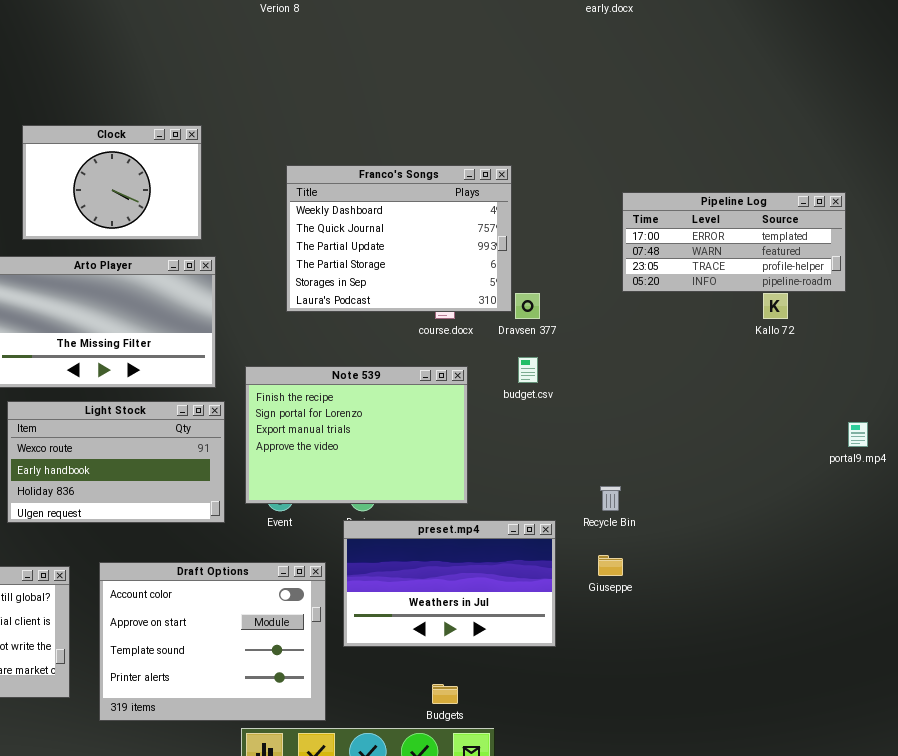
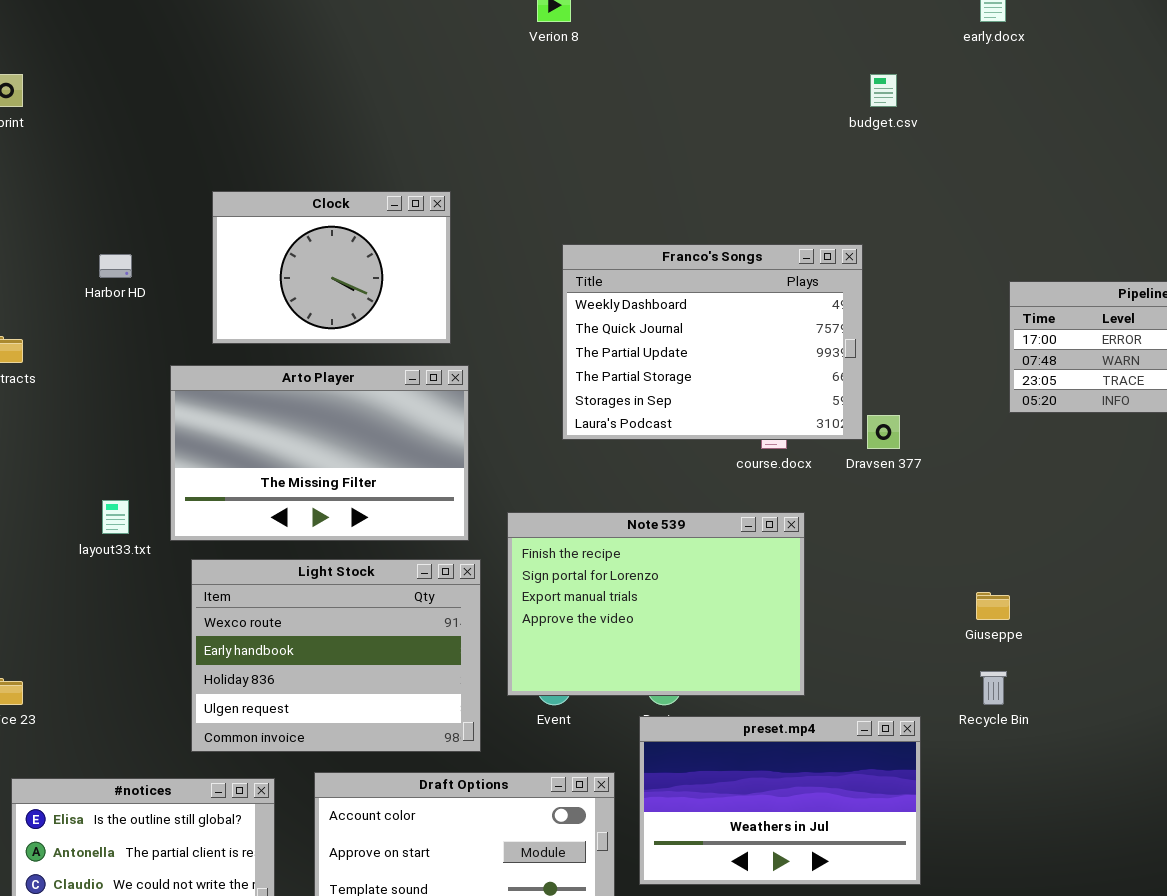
budget.csv: [518,357,538,383] -> [870,74,897,107], moved
Light Stock: [7,401,225,523] -> [191,559,481,752], resized
Giuseppe: [598,555,623,576] -> [976,592,1010,620], moved

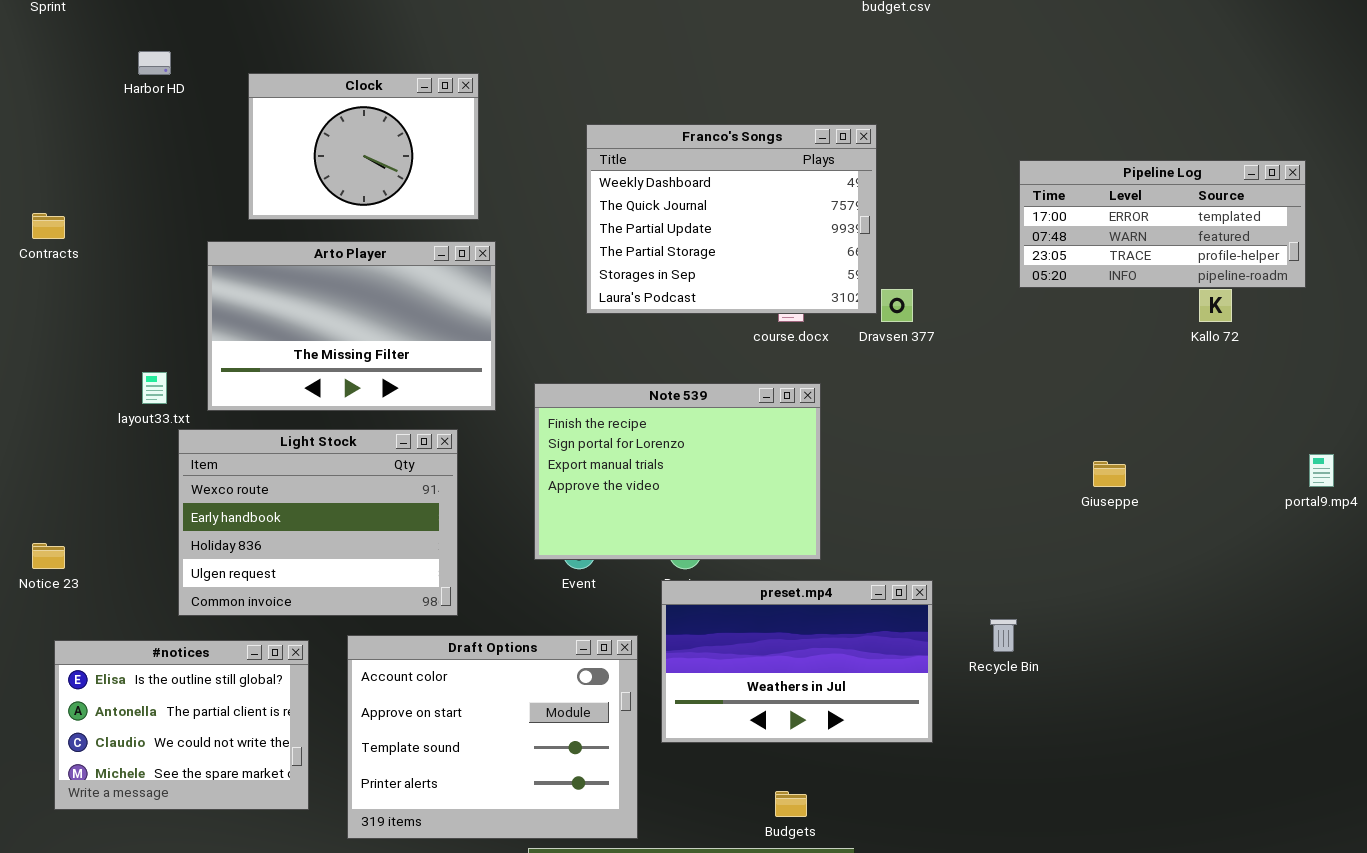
Harbor HD: [99,254,132,278] -> [138,51,171,75], moved
Light Stock: [191,559,481,752] -> [178,429,458,616], moved
Giuseppe: [976,592,1010,620] -> [1093,461,1126,487], moved
Recycle Bin: [980,671,1007,705] -> [990,619,1017,652], moved

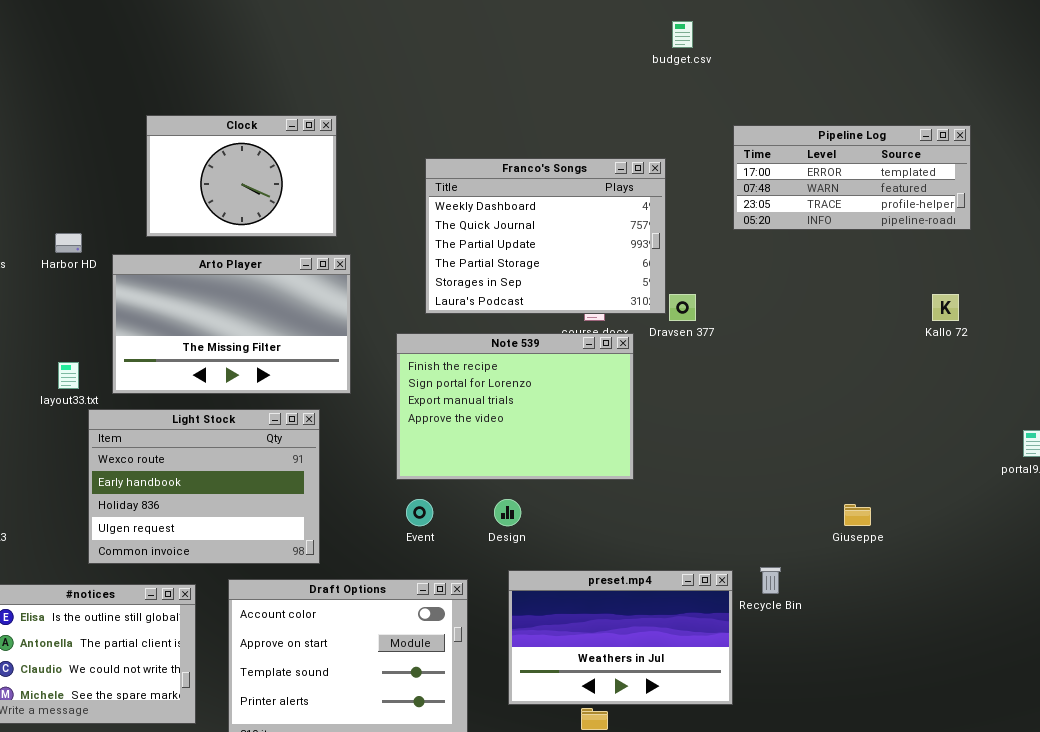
Harbor HD: [138,51,171,75] -> [55,233,82,253], moved
Pipeline Log: [1019,160,1306,288] -> [733,125,971,230], moved
Note 539: [534,383,821,560] -> [396,333,634,480], moved
Giuseppe: [1093,461,1126,487] -> [844,504,871,526], moved
preset.mp4: [661,580,933,743] -> [508,570,733,705], moved

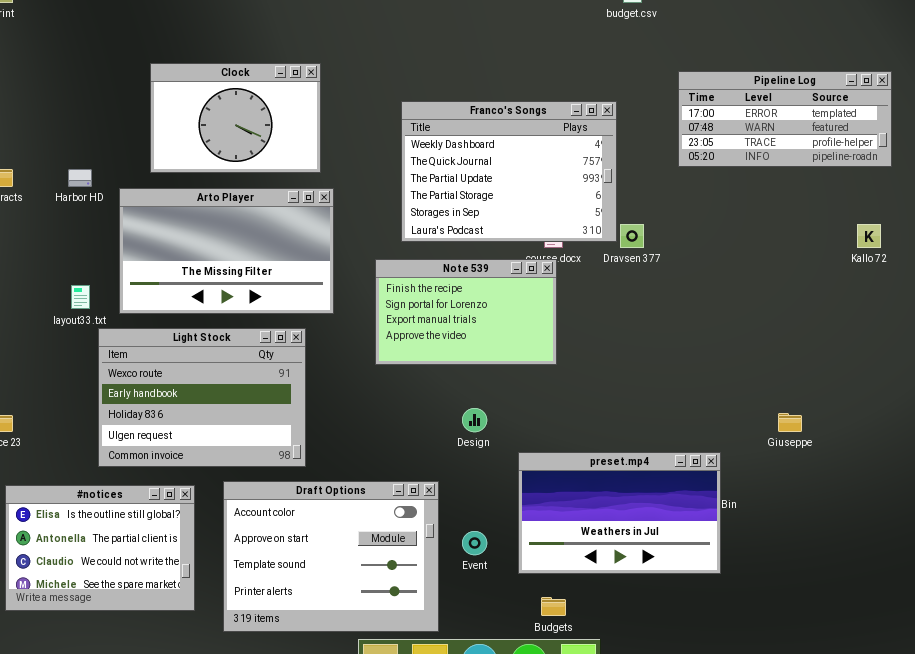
Note 539: [396,333,634,480] -> [375,259,557,365], resized
Event: [406,499,433,526] -> [462,531,487,555], moved
preset.mp4: [508,570,733,705] -> [518,452,721,574], moved

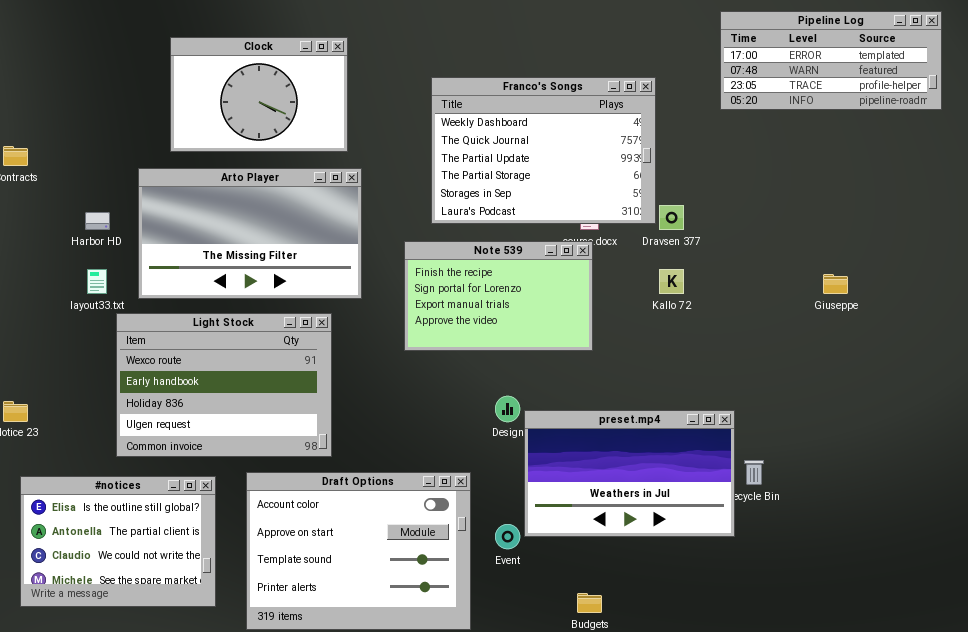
Pipeline Log: [678,71,892,167] -> [720,11,942,110], moved
Harbor HD: [68,169,92,187] -> [85,212,110,230], moved
Kallo 72: [857,224,881,248] -> [659,269,684,294], moved
Giuseppe: [778,413,802,432] -> [823,274,848,294], moved
preset.mp4: [518,452,721,574] -> [524,410,735,537], moved

